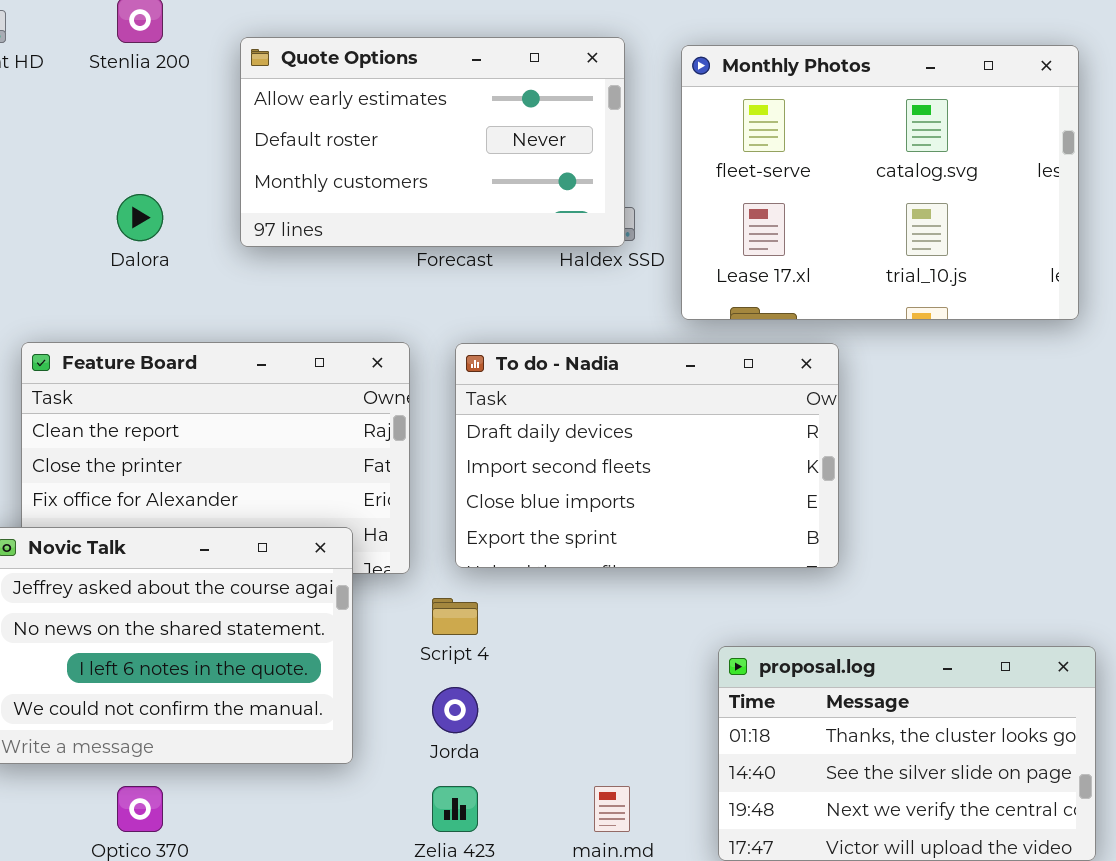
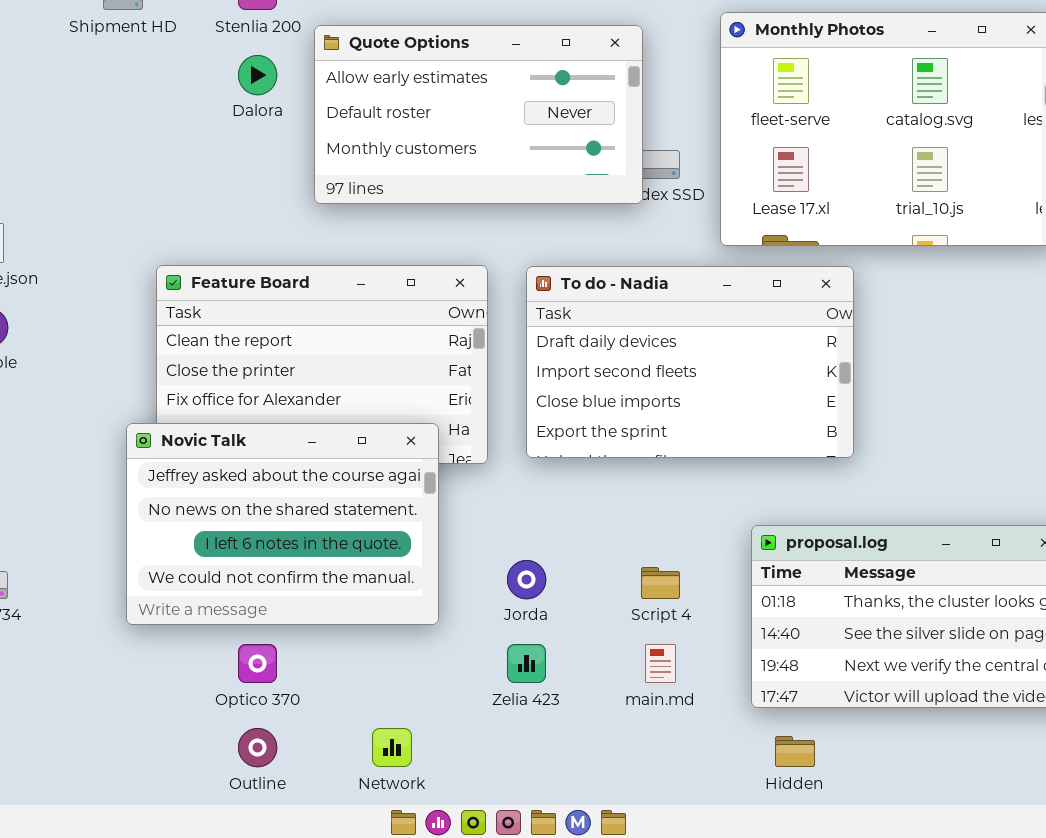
Quote Options: [240,37,625,247] -> [314,25,643,204], moved
Dalora: [117,194,163,241] -> [238,55,277,95], moved
Script 4: [432,598,478,635] -> [641,567,680,599], moved

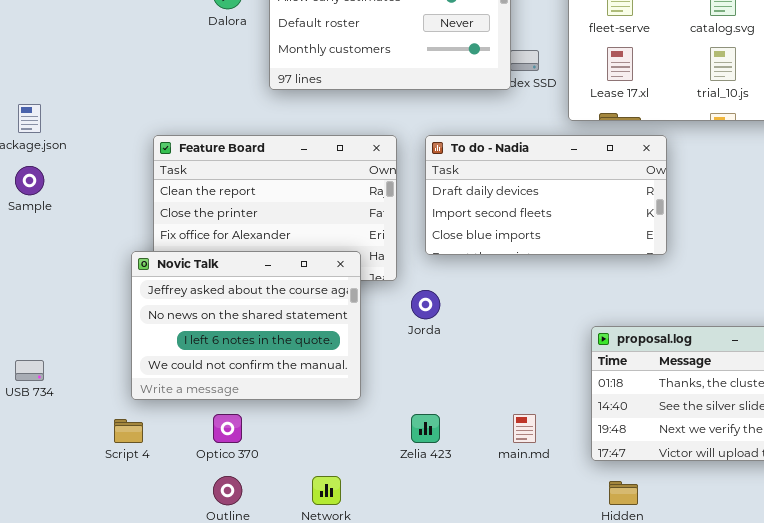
To do - Nadia: [526,266,854,458] -> [425,135,667,255], resized
Jorda: [507,560,546,599] -> [411,290,440,319], moved
Script 4: [641,567,680,599] -> [114,419,143,443], moved

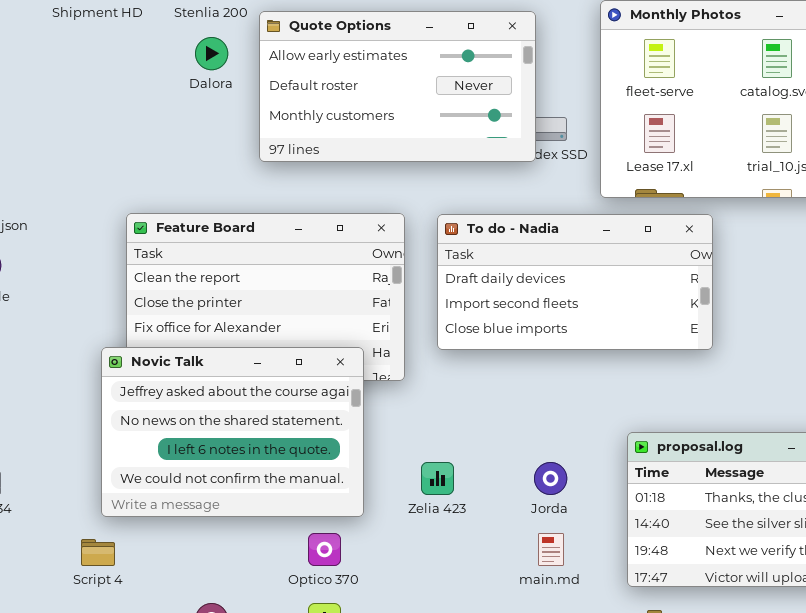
Jorda: [411,290,440,319] -> [534,462,567,495], moved
Optico 370: [213,414,242,443] -> [308,533,341,566], moved
Zelia 423: [411,414,440,443] -> [421,462,454,495], moved

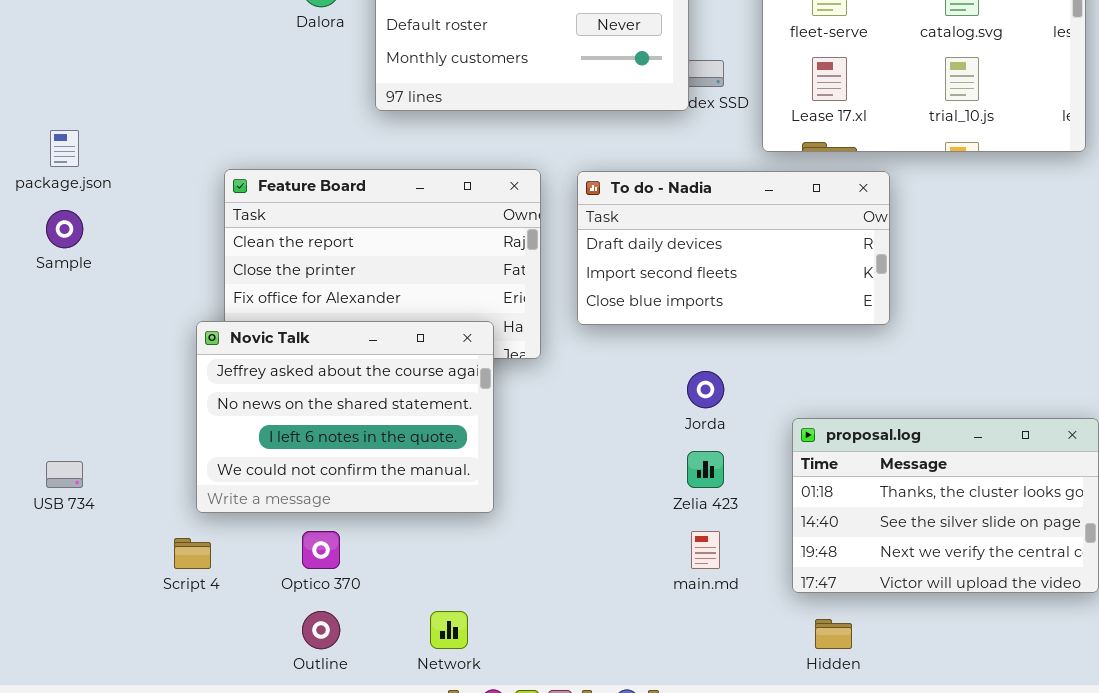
Zelia 423: [421,462,454,495] -> [687,451,724,488], moved
Jorda: [534,462,567,495] -> [687,371,724,408], moved
Optico 370: [308,533,341,566] -> [302,531,340,569], moved

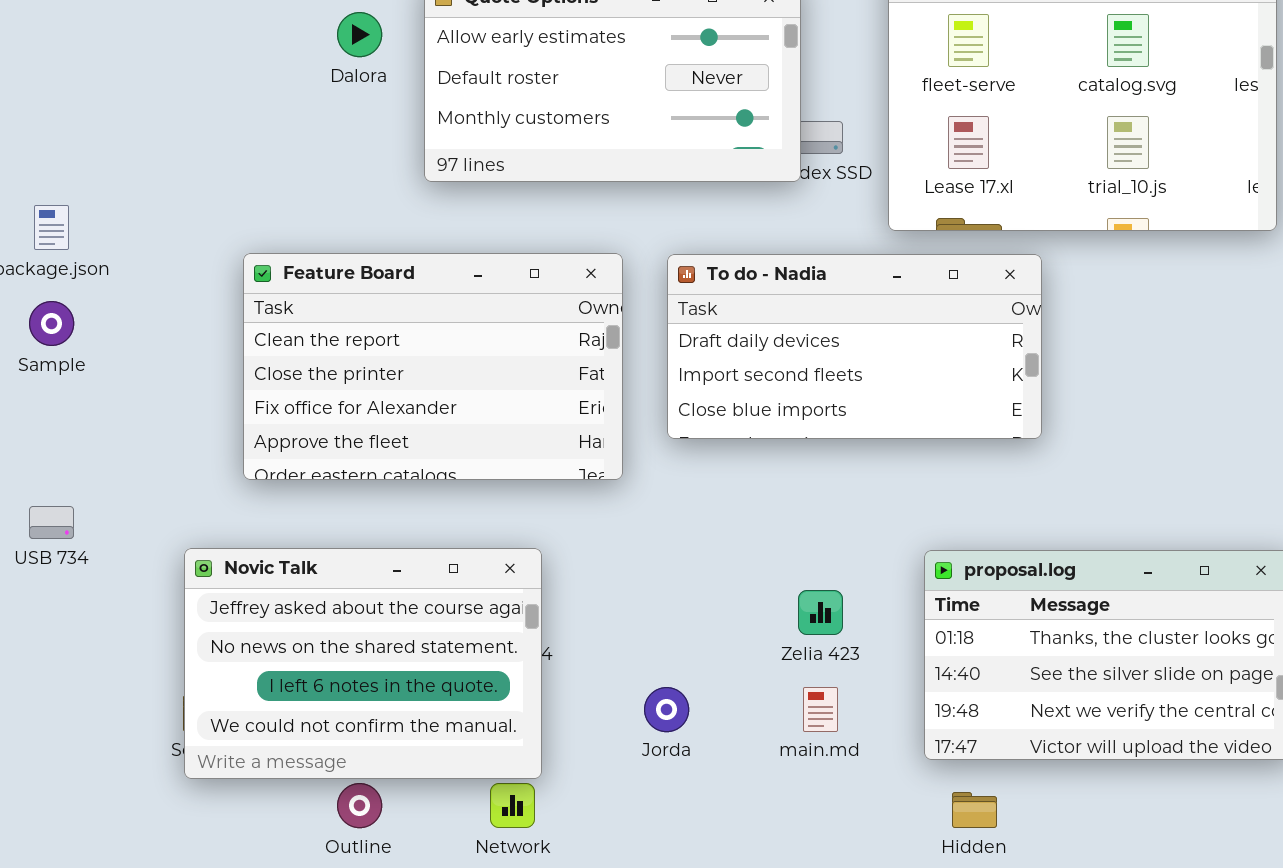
Novic Talk: [196,321,494,513] -> [184,548,542,779], moved
Jorda: [687,371,724,408] -> [644,687,689,732], moved
USB 734: [46,461,83,488] -> [29,506,74,539], moved

